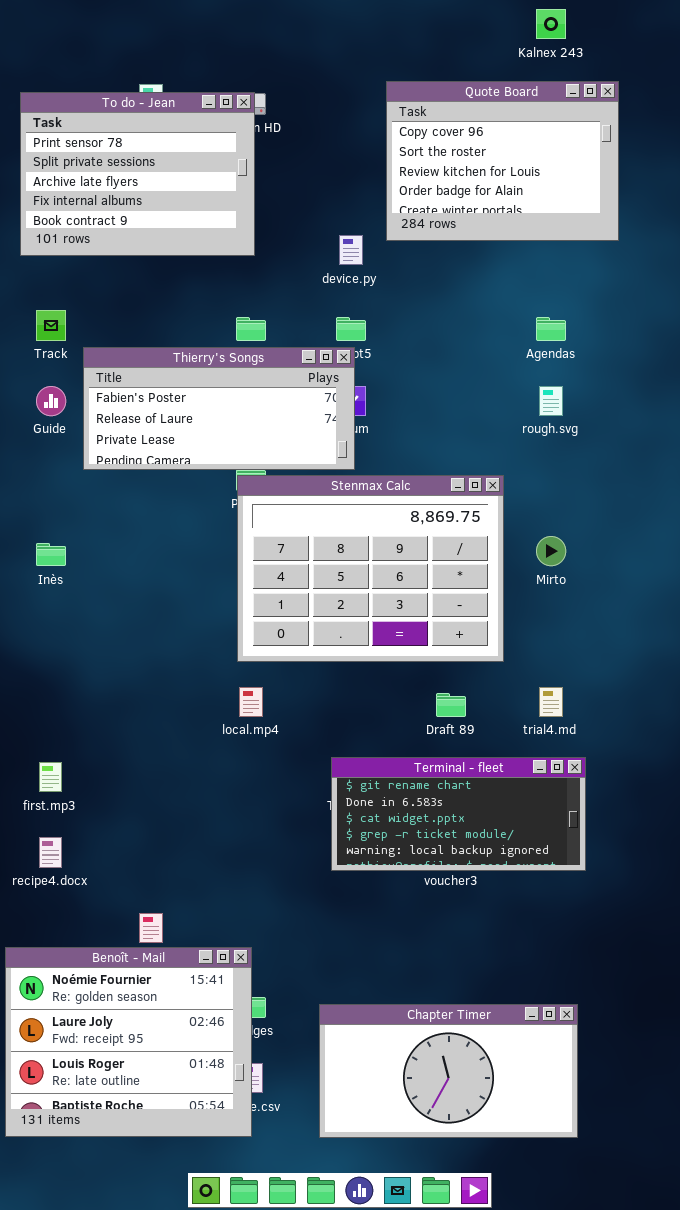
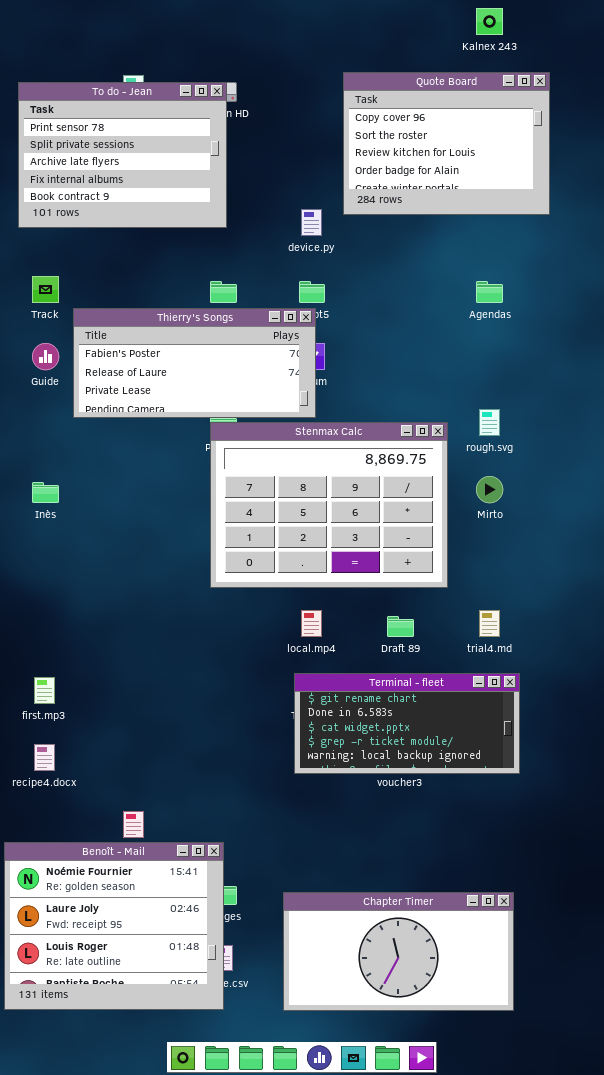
rough.svg: [539,386,563,416] -> [479,409,500,436], moved
local.mp4: [239,687,263,717] -> [301,610,322,637], moved

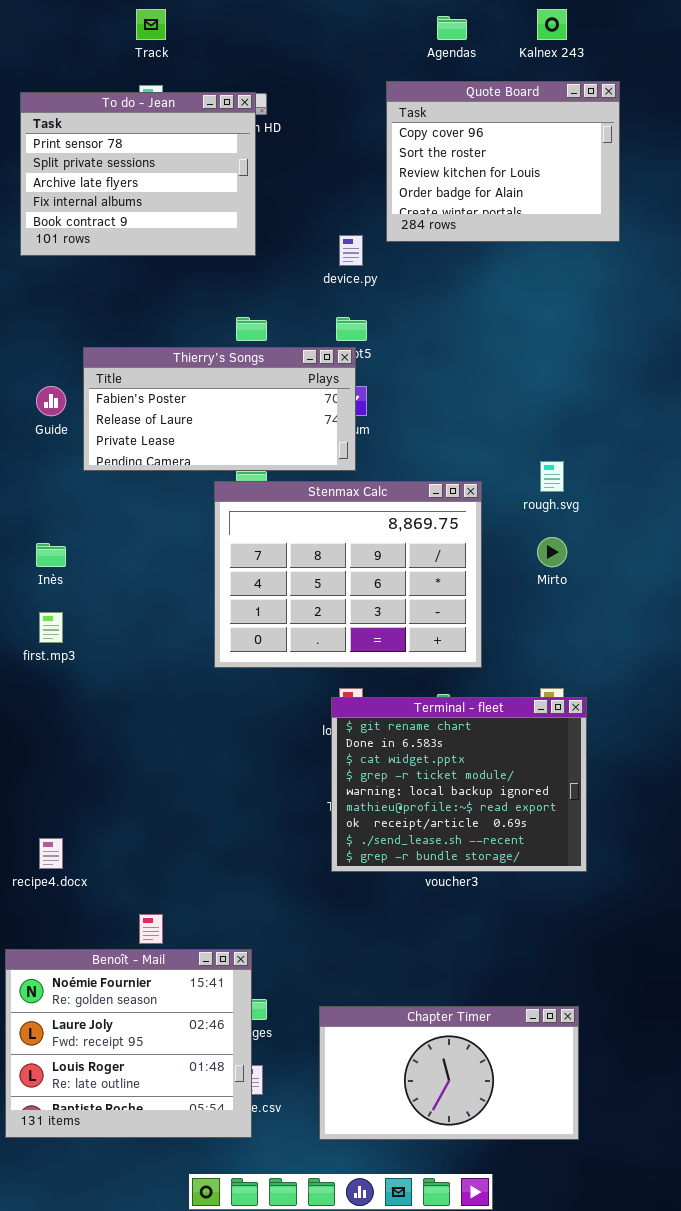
Track: [32,276,59,303] -> [136,9,166,40], moved
Agendas: [476,281,503,303] -> [437,16,467,40], moved
Stenmax Calc: [210,422,448,588] -> [214,481,482,668], moved
Terminal - fleet: [294,673,520,774] -> [331,697,587,872], resized
first.mp3: [34,677,55,704] -> [39,612,63,643], moved

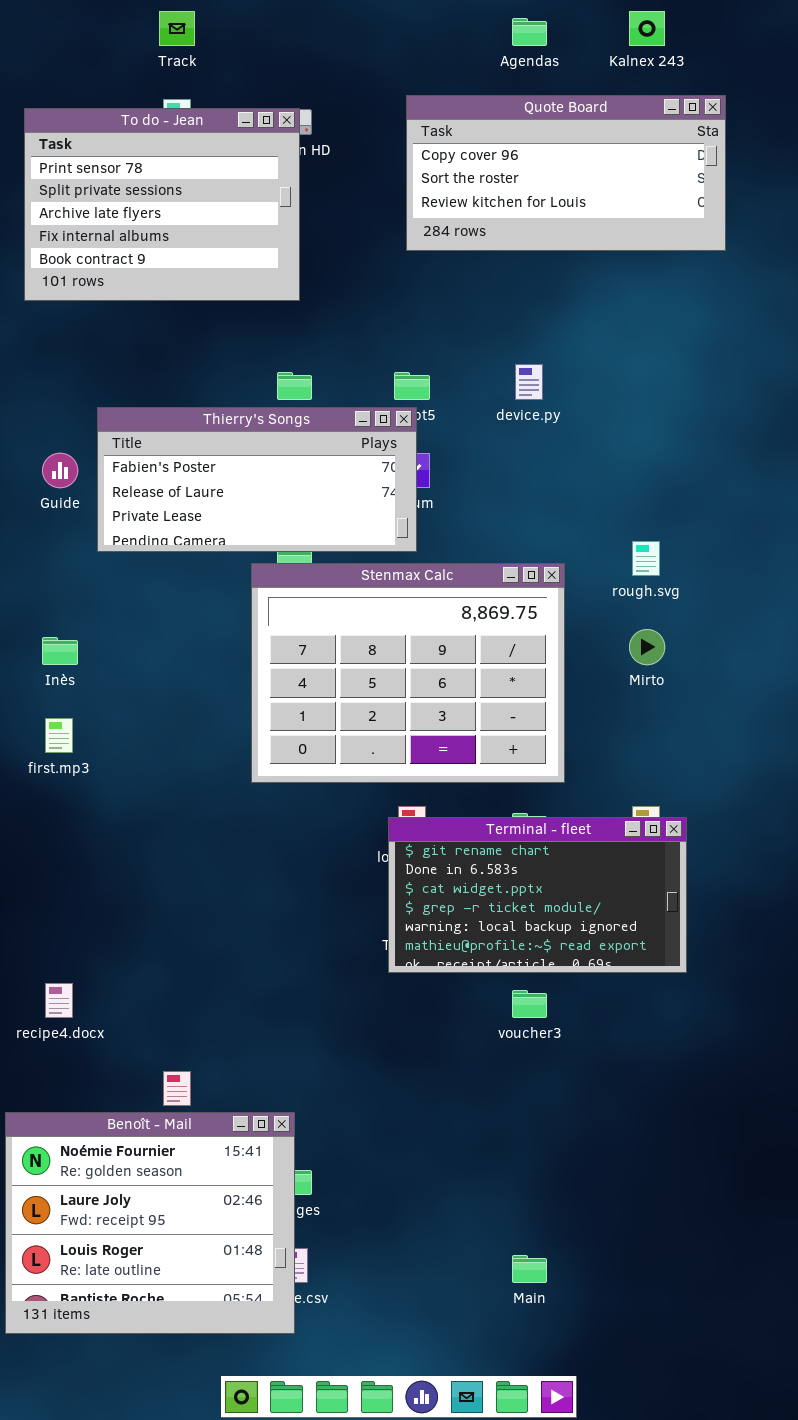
Quote Board: [386,81,620,242] -> [406,95,726,251], resized
device.py: [339,235,363,266] -> [515,364,543,400], moved
Terminal - fleet: [331,697,587,872] -> [388,817,687,973], resized
Chapter Timer: [319,1006,579,1140] -> none, closed

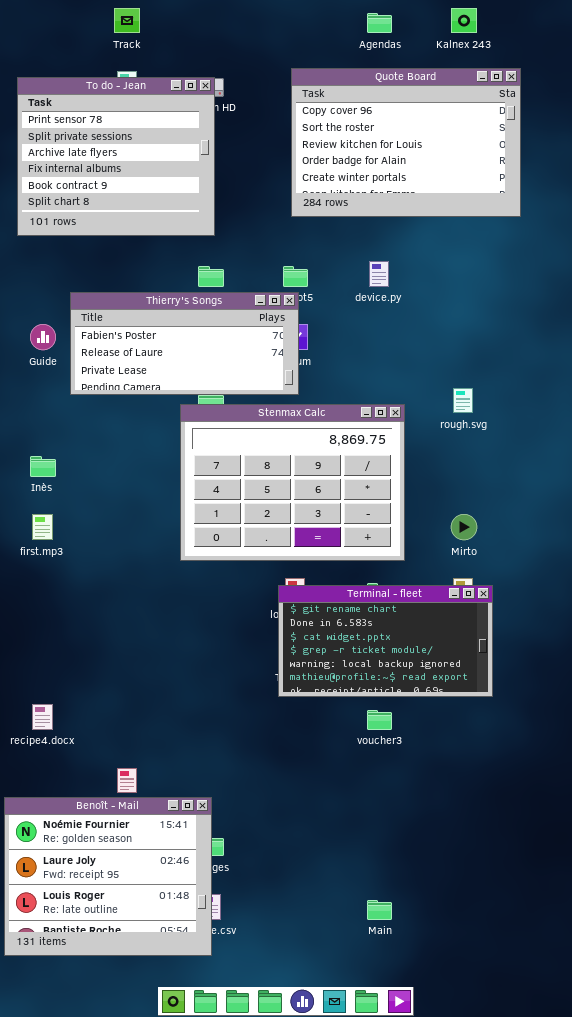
Quote Board: [406,95,726,251] -> [291,68,521,217], resized
To do - Jean: [24,108,300,301] -> [17,77,215,236], resized
Mirto: [629,629,665,665] -> [451,514,477,540], moved

